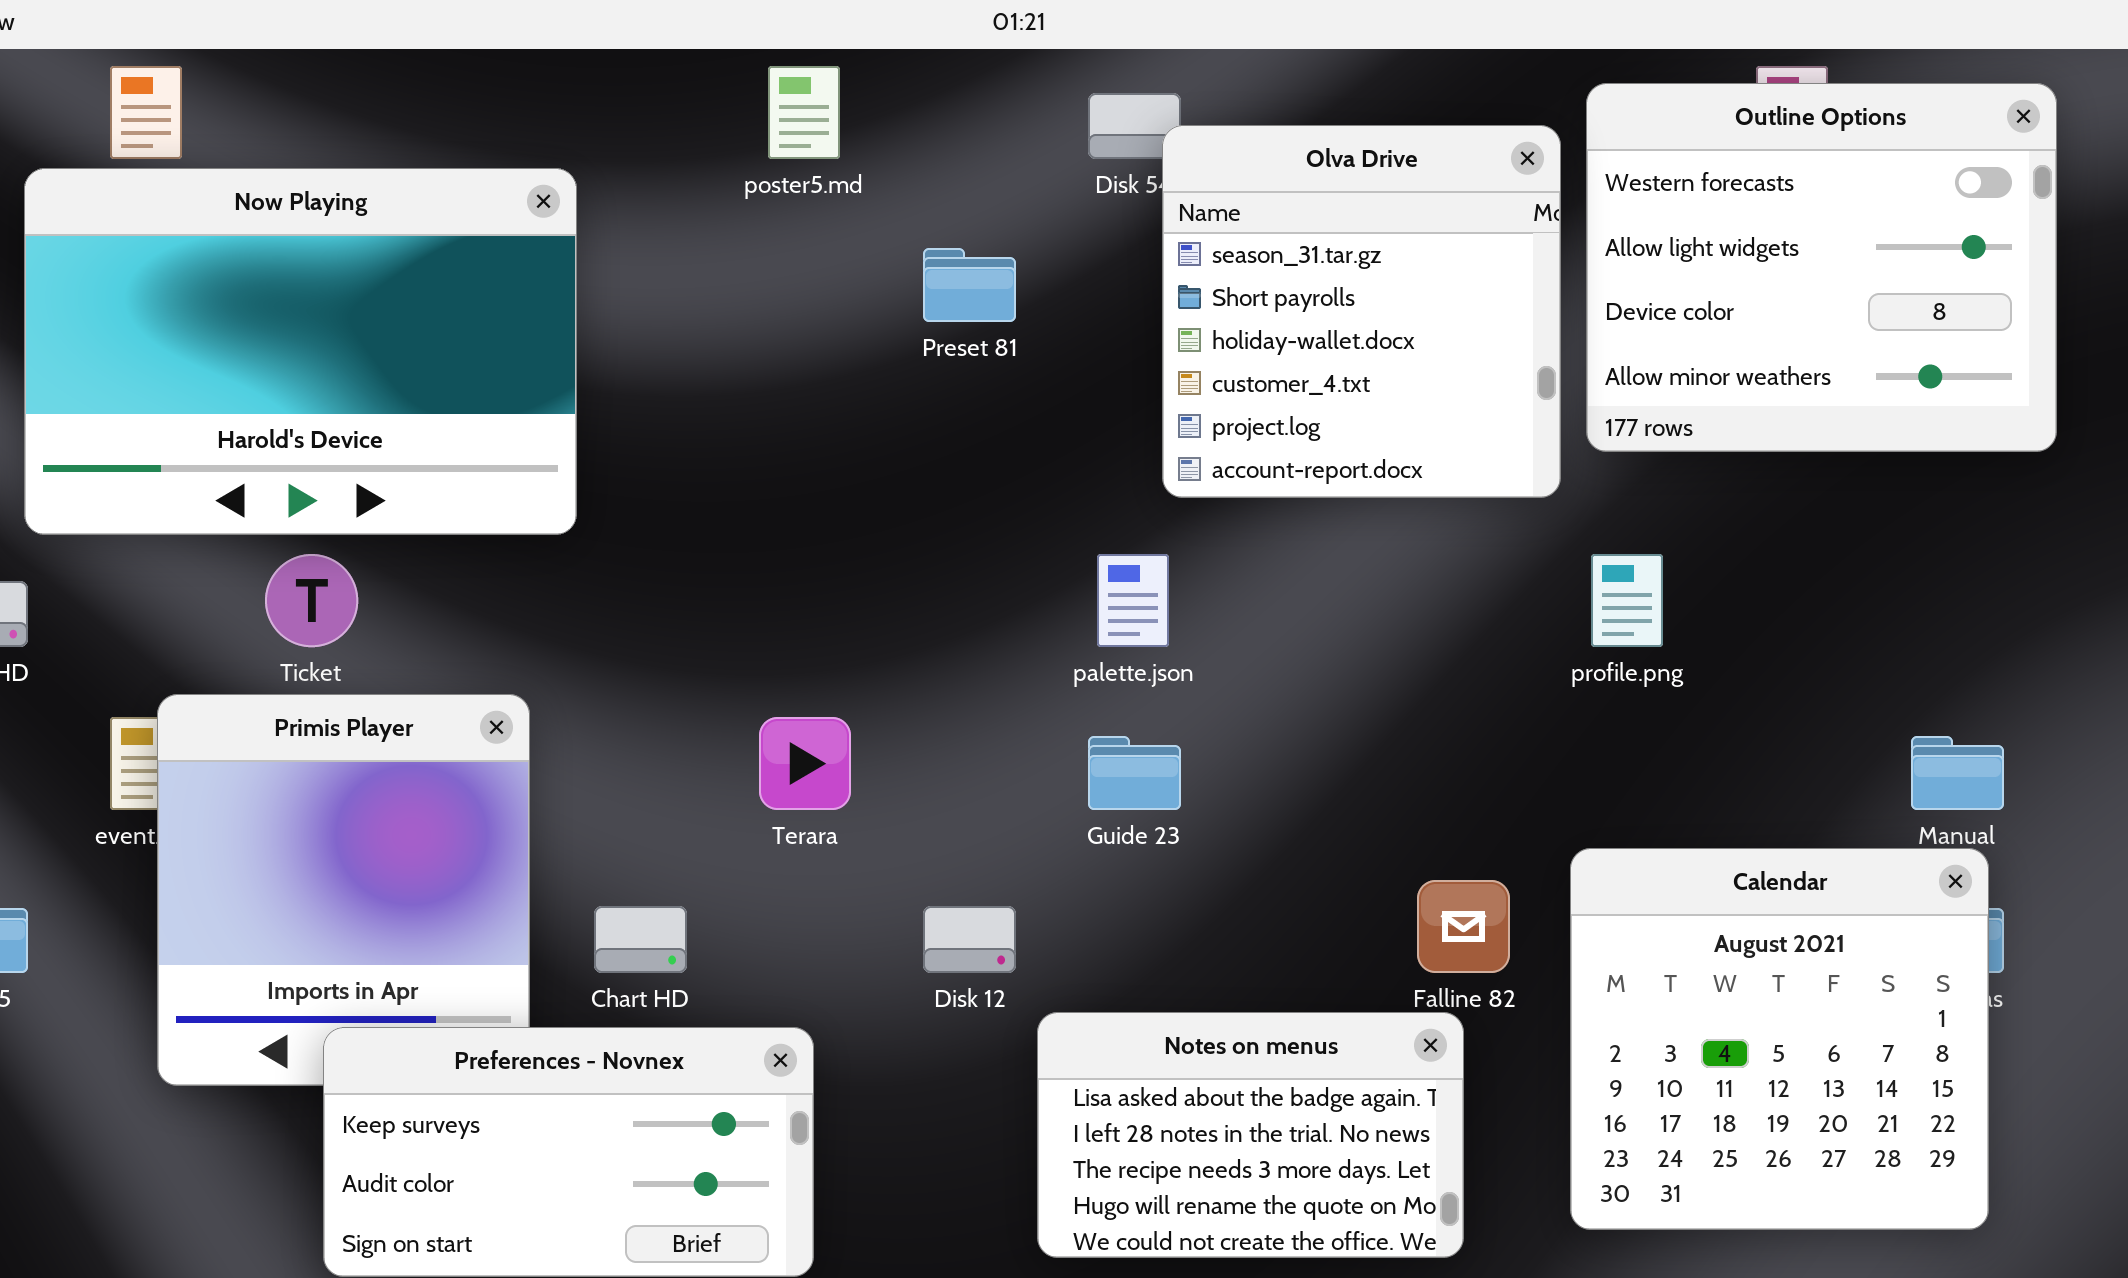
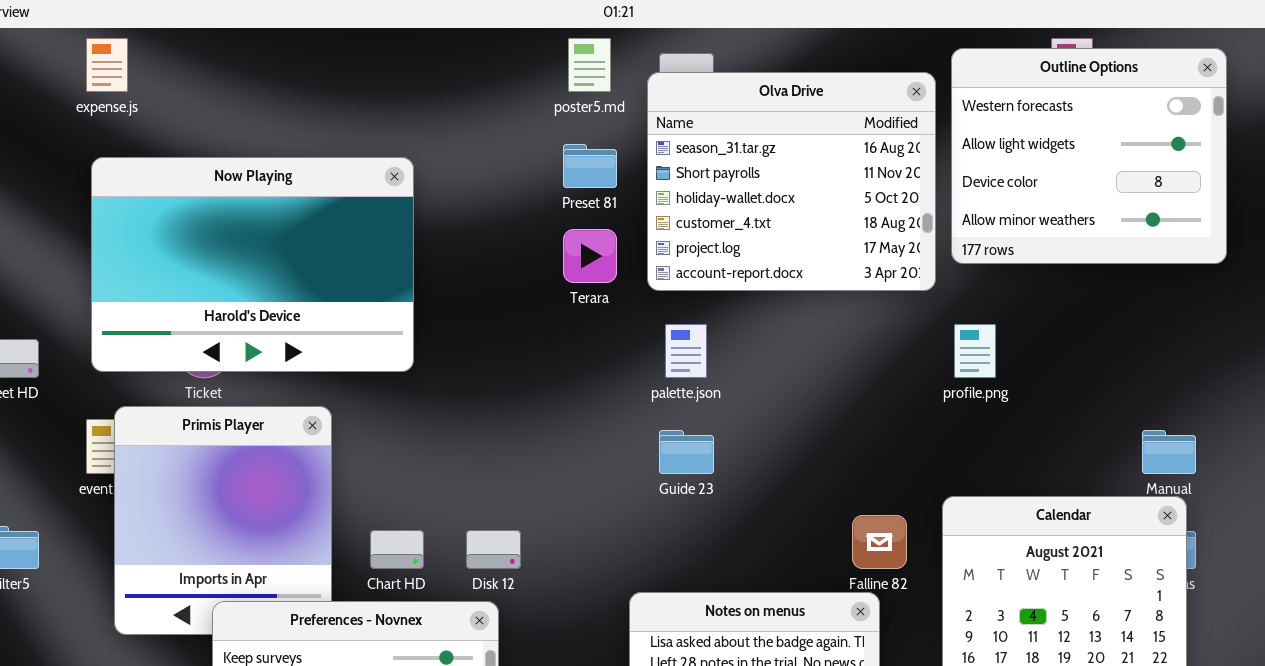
poster5.md: [768,66,840,159] -> [568,38,611,92], moved
Olva Drive: [1162,125,1561,498] -> [647,72,936,291], resized
Now Playing: [24,168,577,535] -> [91,157,414,372], moved
Terara: [759,717,851,810] -> [563,229,617,283], moved
Disk 12: [923,906,1016,973] -> [466,530,521,569], moved

